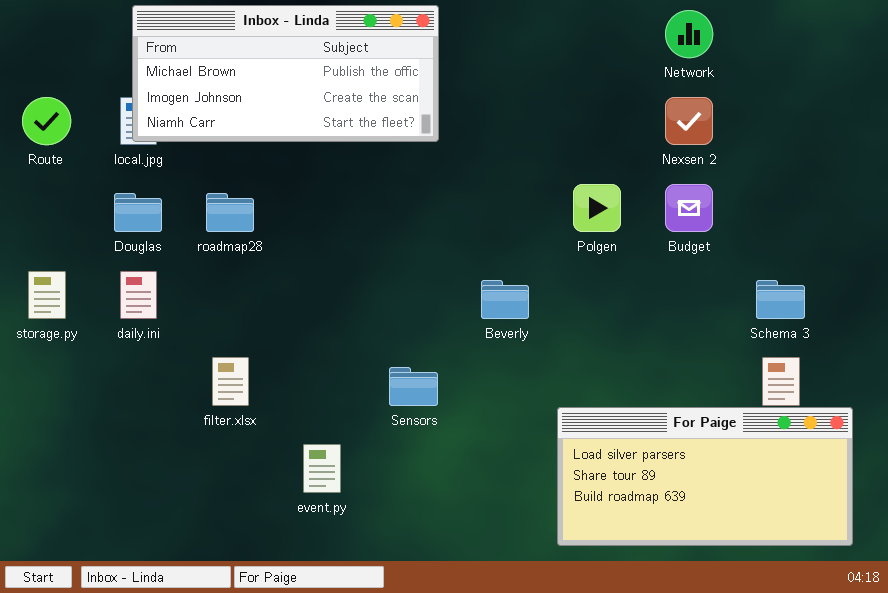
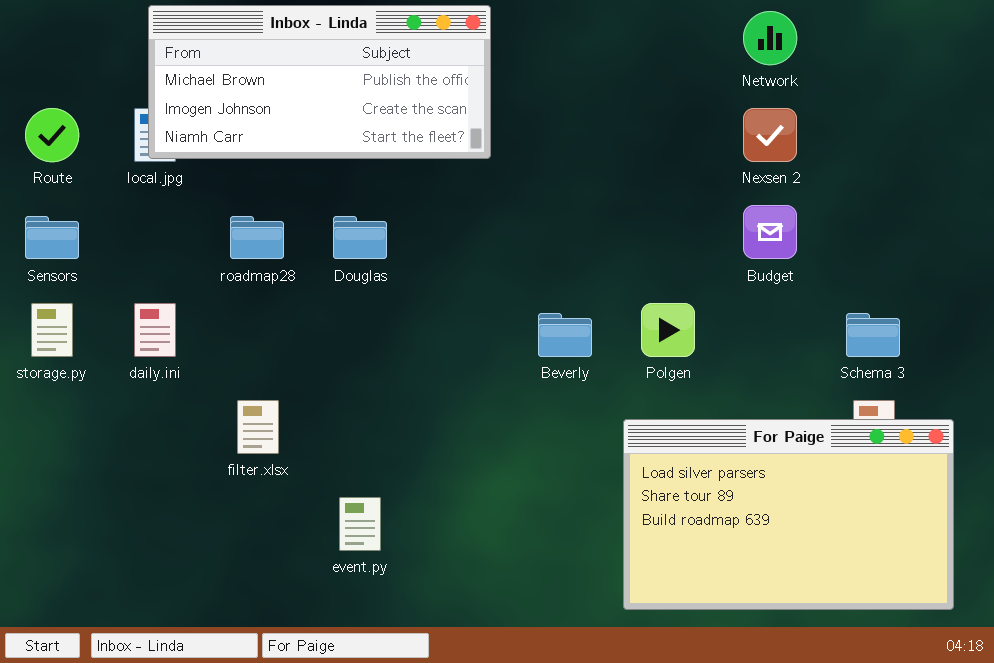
Polgen: [573,184,621,232] -> [641,303,695,357], moved
Douglas: [114,193,162,232] -> [333,216,387,259], moved
Sensors: [389,367,438,406] -> [25,216,79,259], moved
For Paige: [557,407,853,546] -> [623,419,954,610], resized

